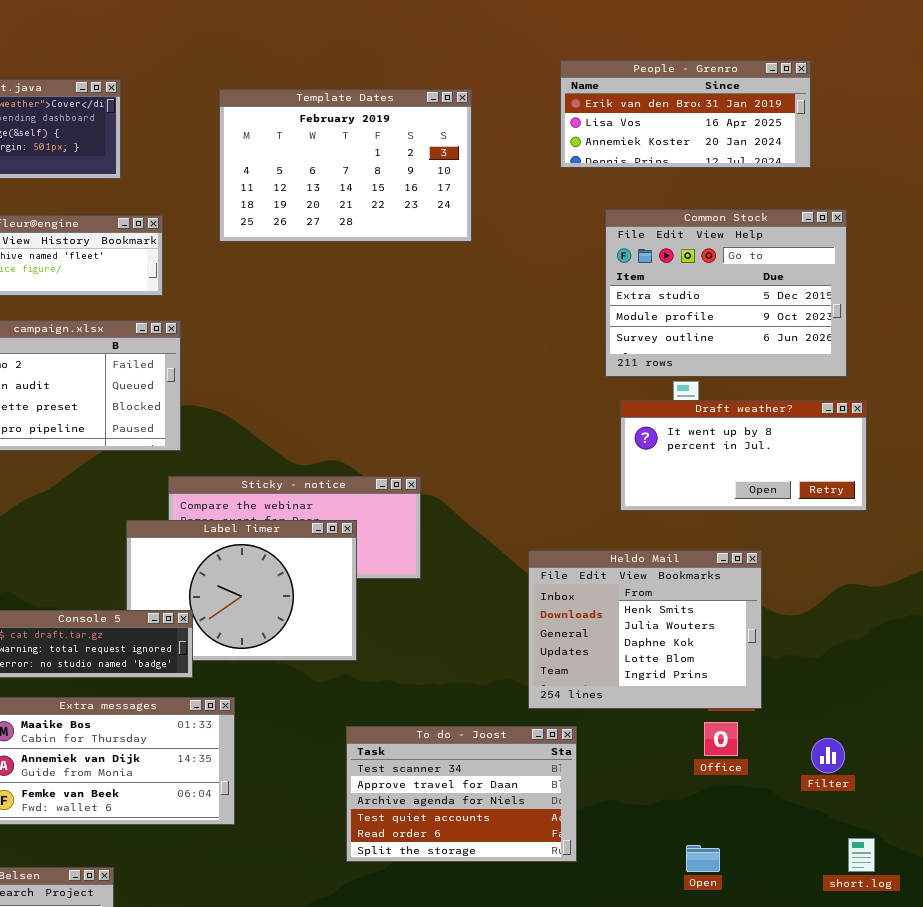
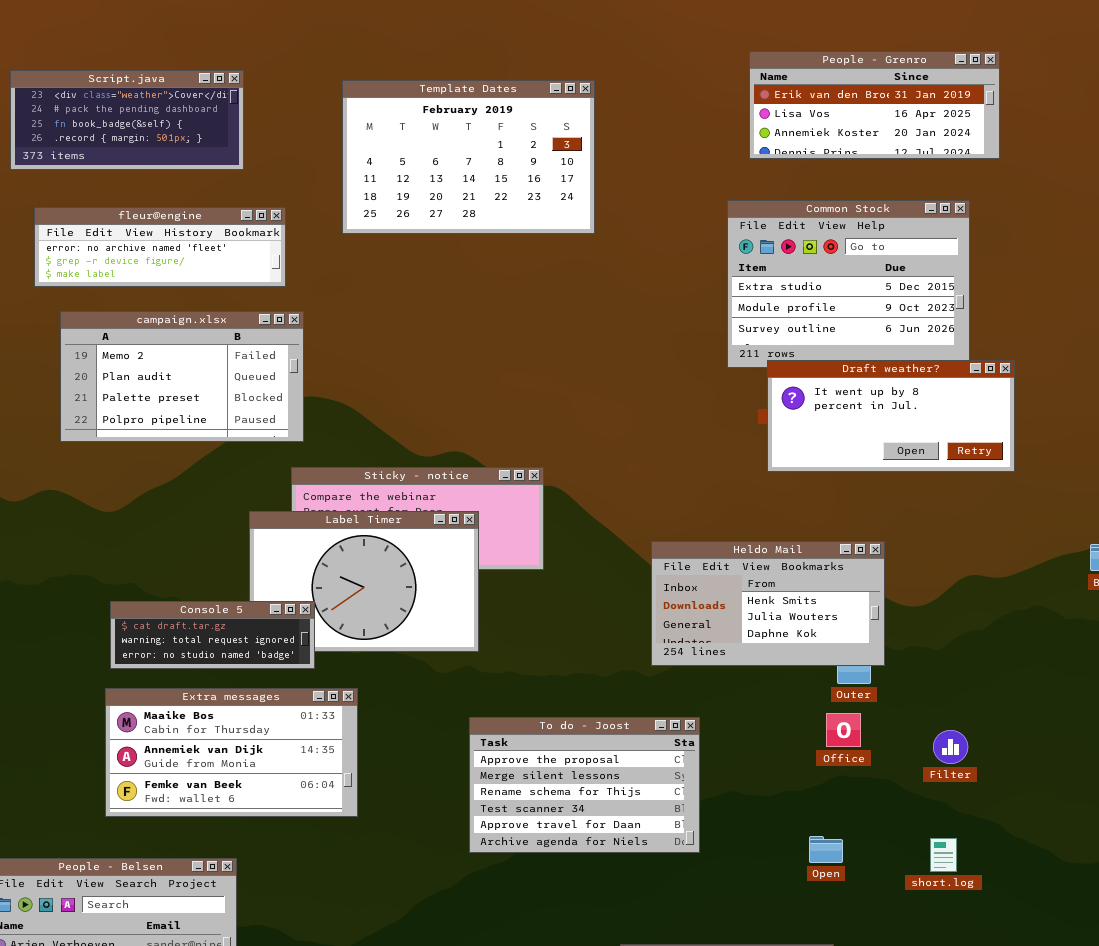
People - Grenro: [560,60,811,168] -> [749,51,1000,159], moved
Draft weather?: [620,400,867,511] -> [767,360,1015,472], moved
Heldo Mail: [528,550,762,709] -> [651,541,885,666], resized
To do - Joost: [346,726,577,862] -> [469,717,700,853], scrolled up 3 rows
short.log: [848,838,875,872] -> [930,838,957,872], moved

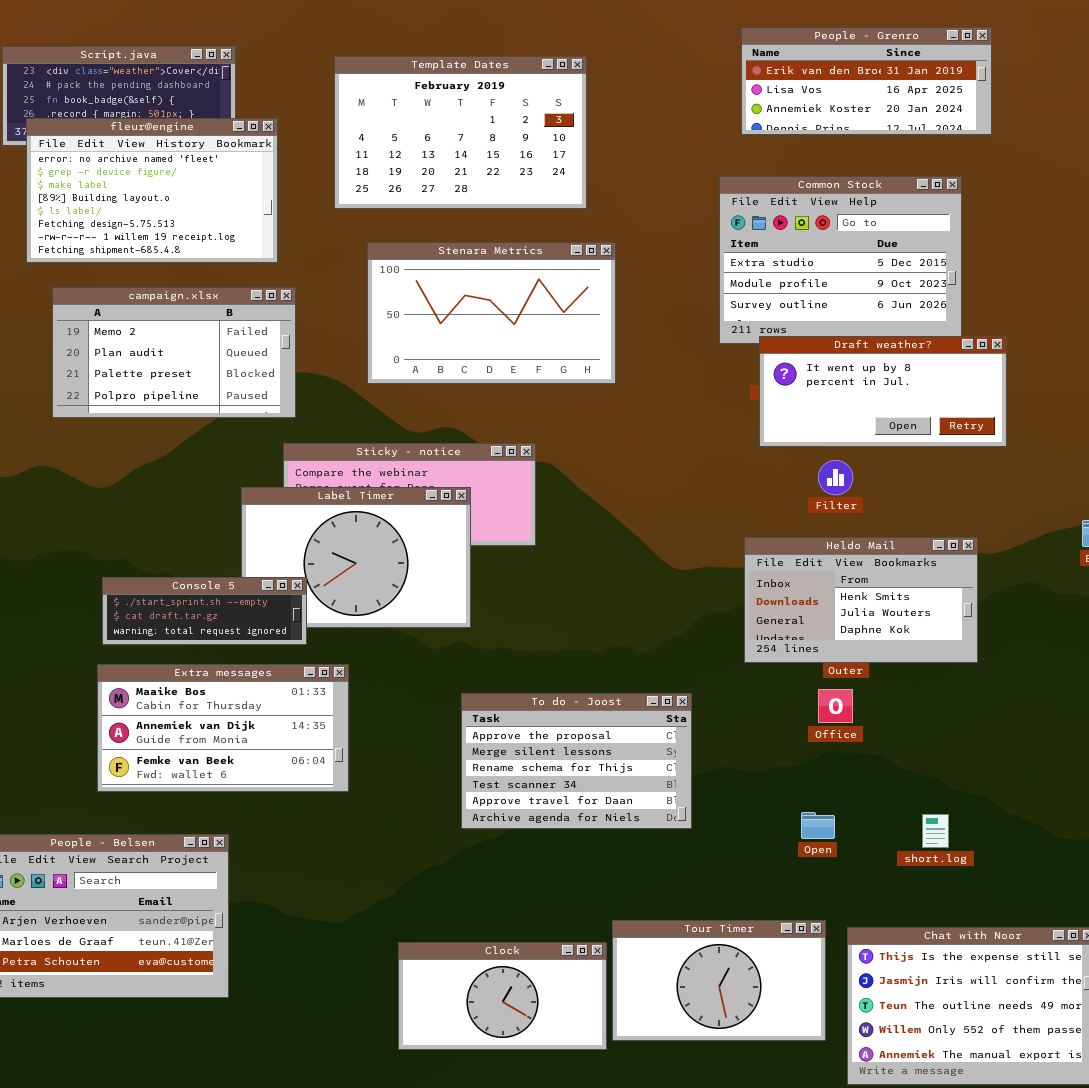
fleur@engine: [34,207,286,287] -> [26,118,278,263], resized
Stenara Metrics: none -> [367,242,616,384], opened
Heldo Mail: [651,541,885,666] -> [744,537,978,663], moved
Console 5: [110,601,315,669] -> [102,577,307,645], scrolled up 1 row
Filter: [933,730,968,764] -> [818,460,853,495], moved

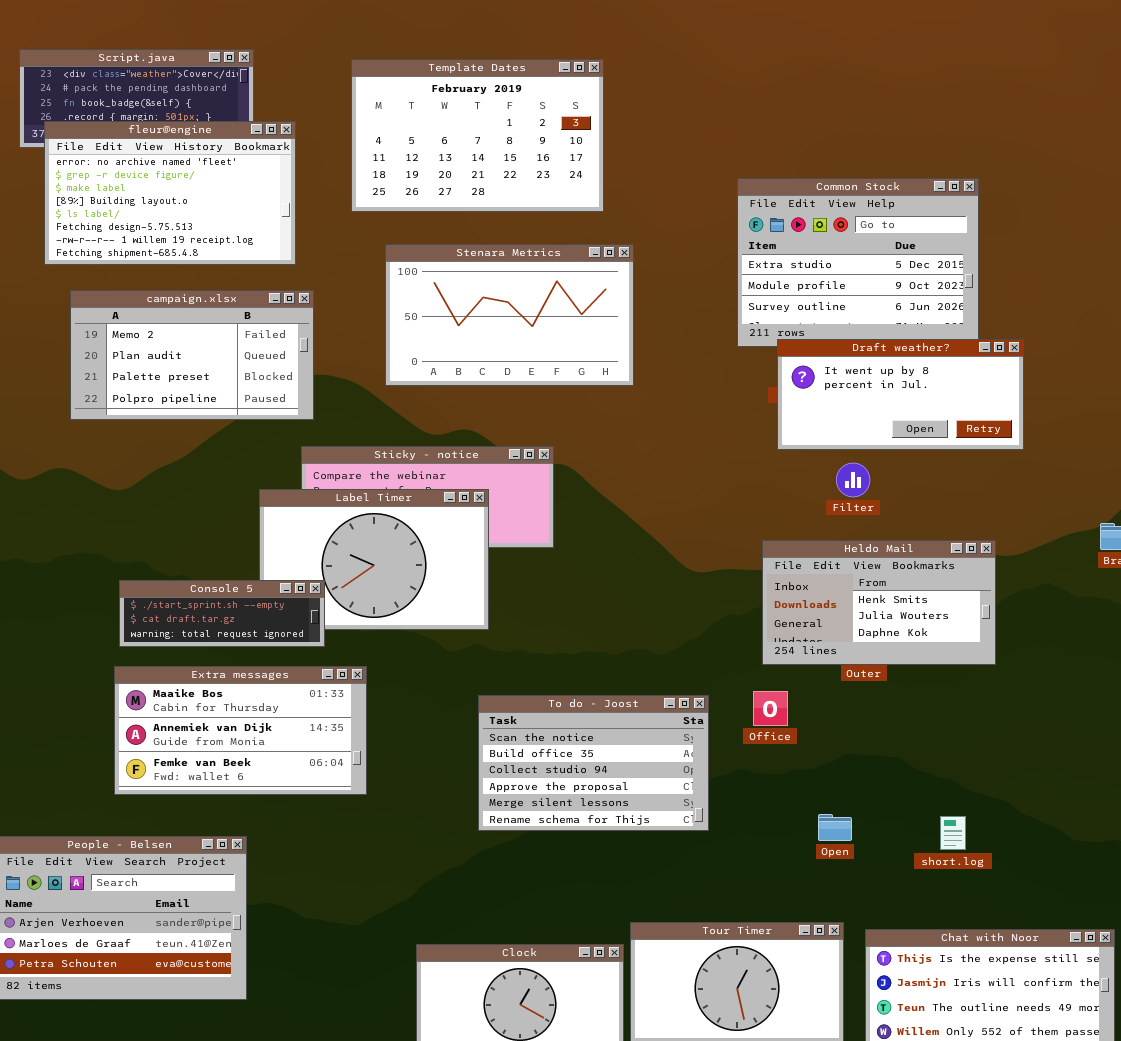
People - Grenro: [741,27,992,135] -> none, closed
Office: [818,689,853,723] -> [753,691,788,726], moved
To do - Joost: [461,693,692,829] -> [478,695,709,831], scrolled up 3 rows

